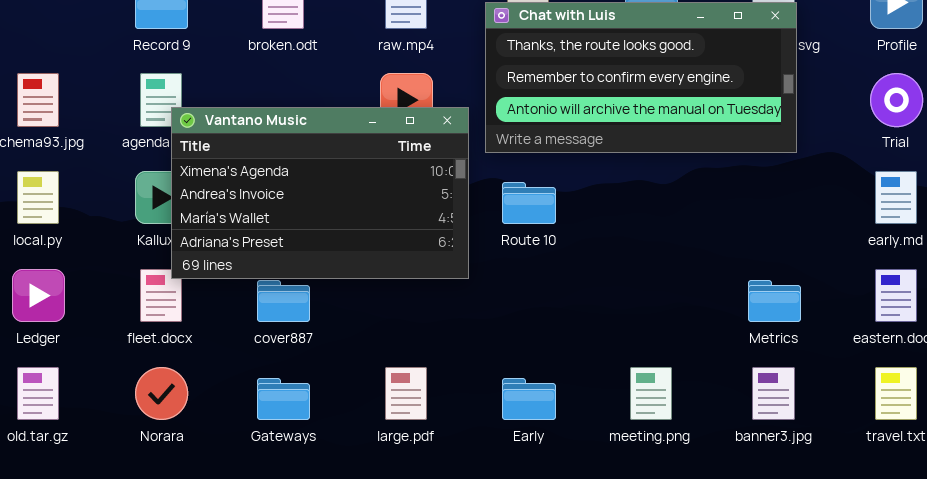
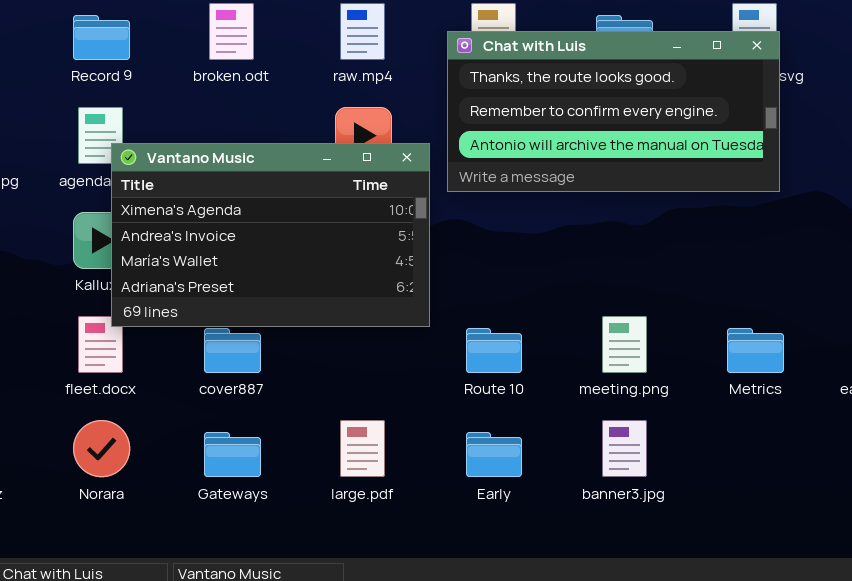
Route 10: [502,182,556,224] -> [466,328,522,373], moved
meeting.png: [630,367,672,420] -> [602,316,647,373], moved
banner3.jpg: [752,367,795,420] -> [602,420,647,477], moved

